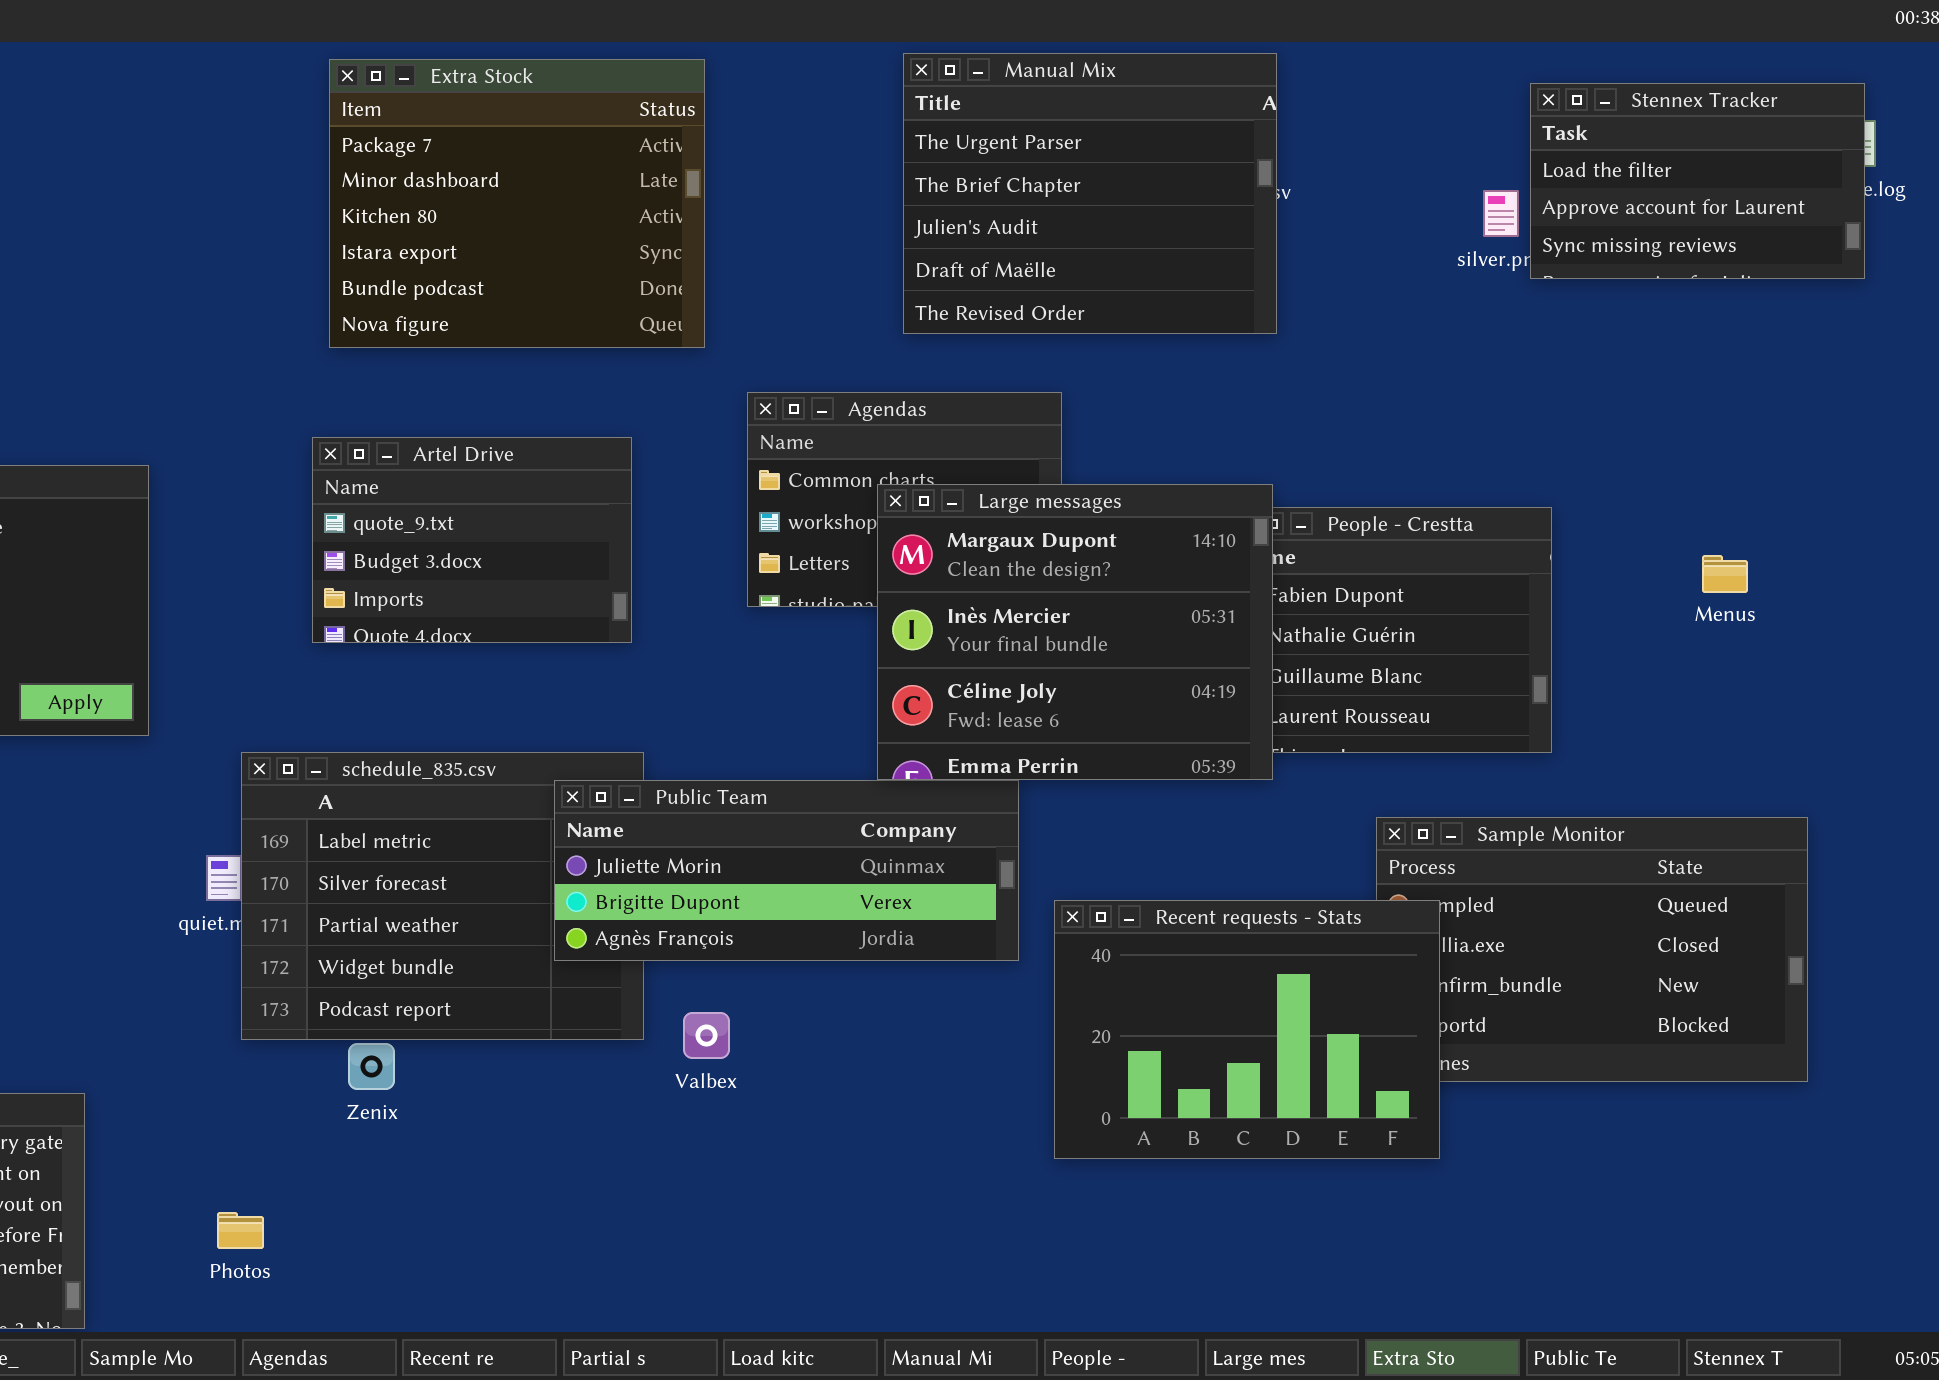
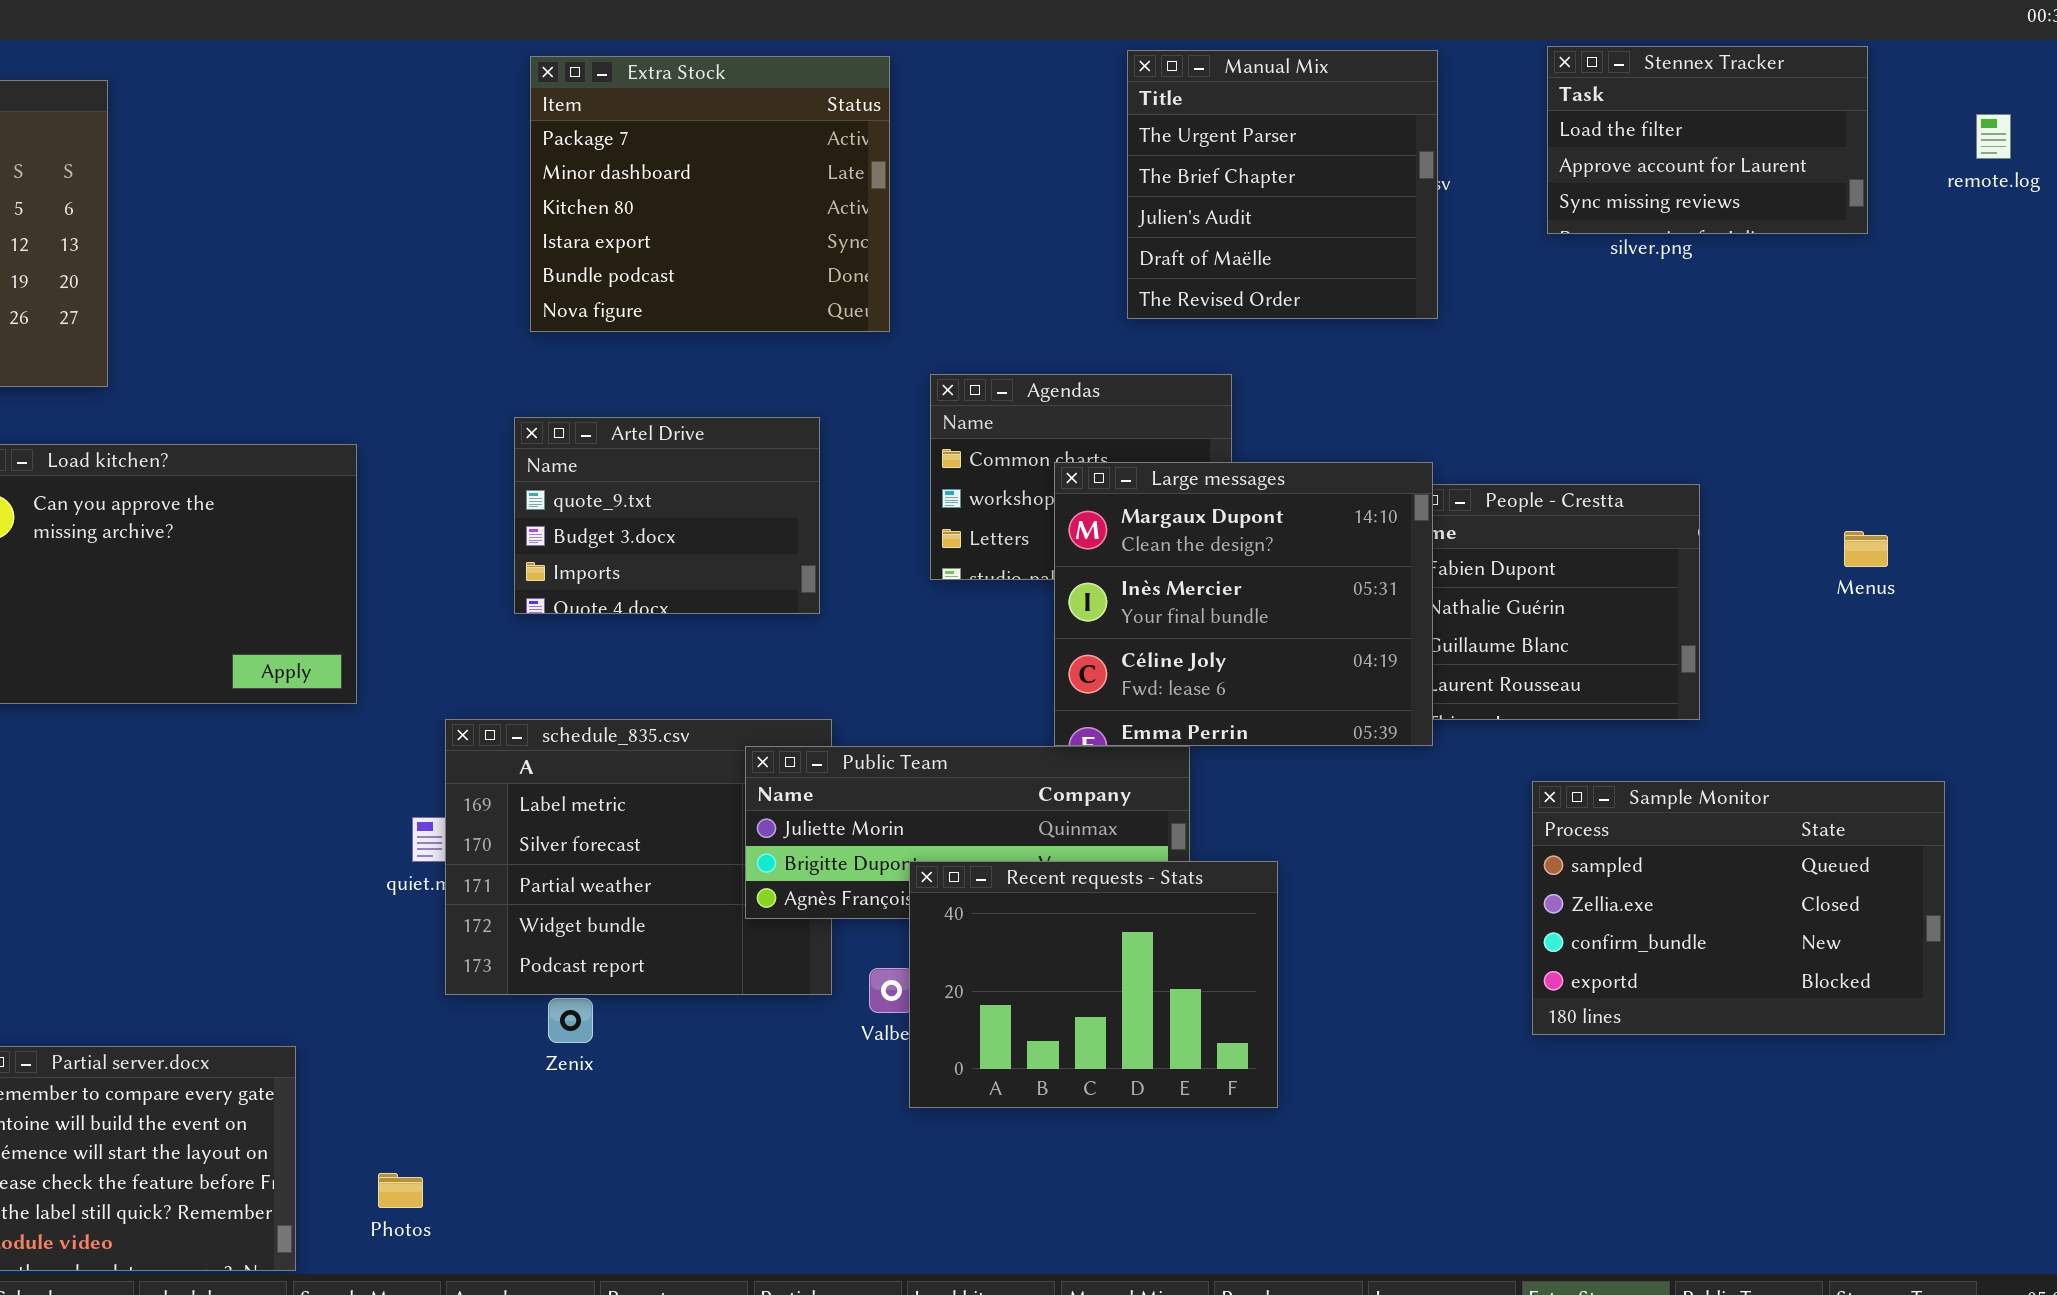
Manual Mix: [903,53,1277,334] -> [1127,50,1438,319], resized
Stennex Tracker: [1530,83,1865,279] -> [1547,46,1868,234], moved
Recent requests - Stats: [1054,900,1440,1159] -> [909,861,1278,1108], moved
Photos: [217,1212,264,1249] -> [378,1173,423,1208], moved

